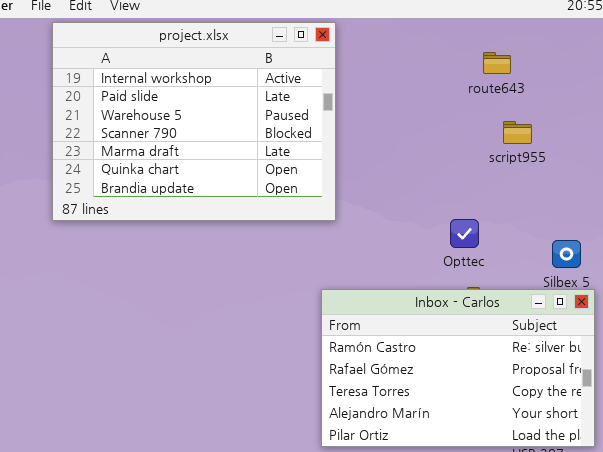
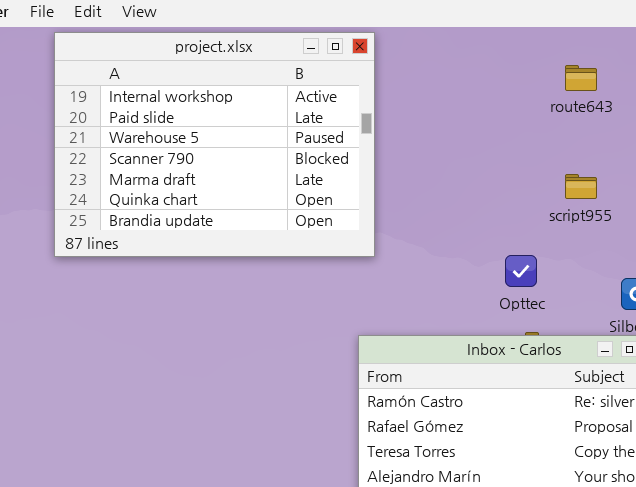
route643: [483,52,511,74] -> [565,65,597,91], moved
script955: [503,121,532,144] -> [565,174,597,199], moved

